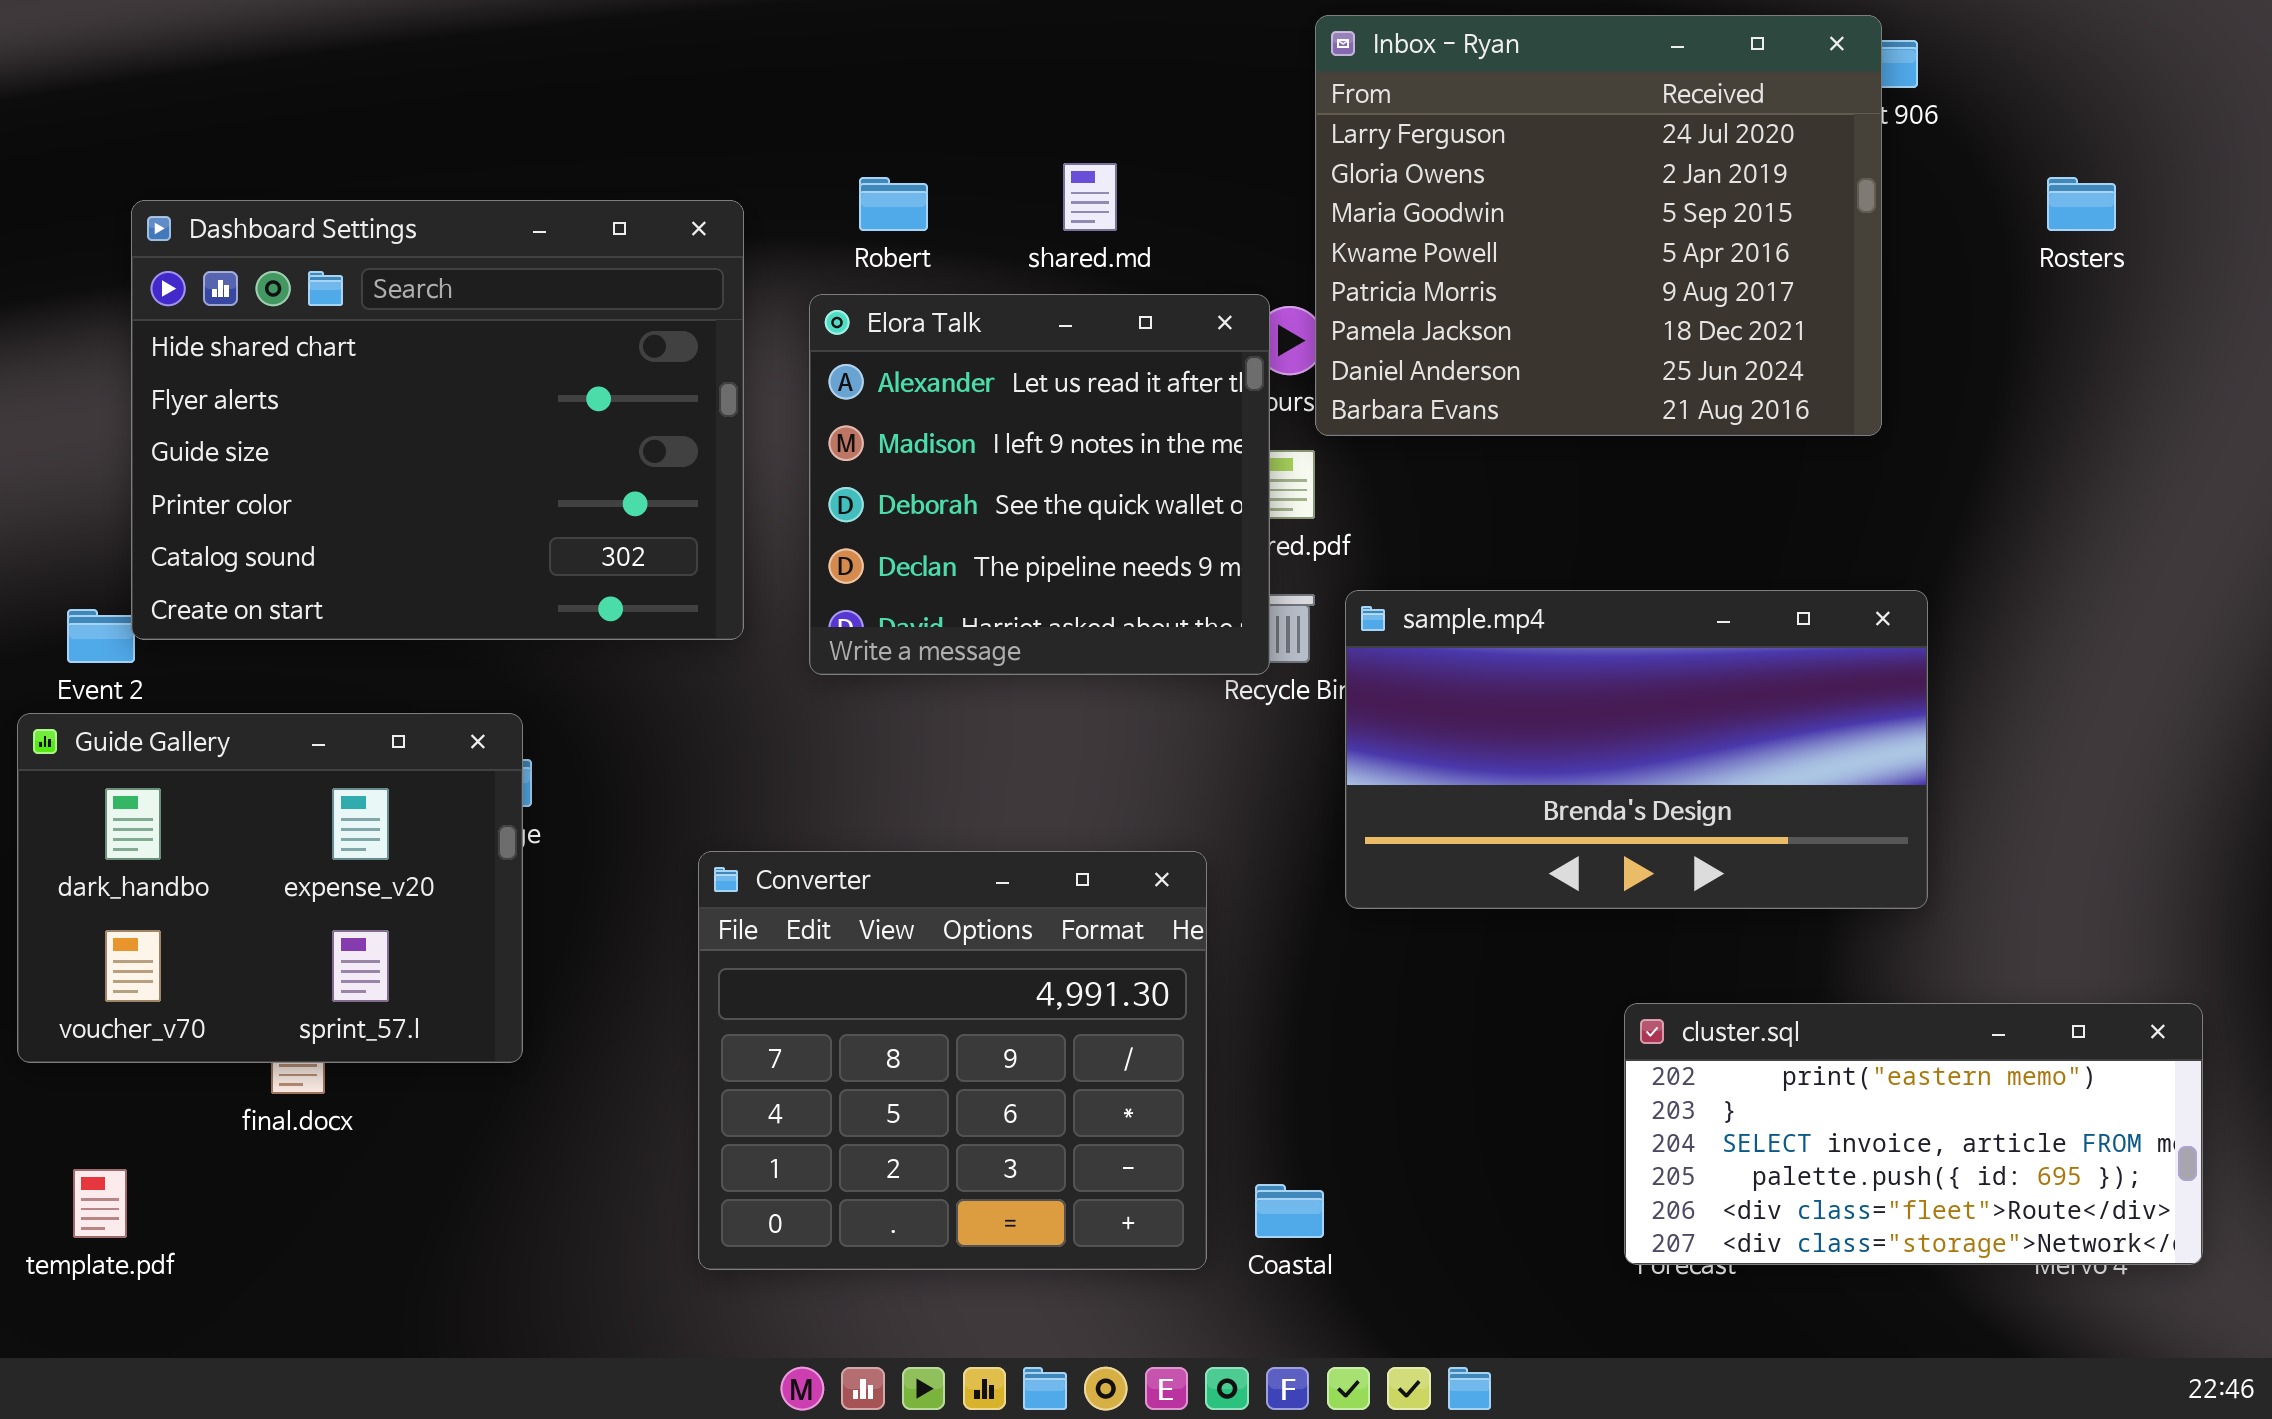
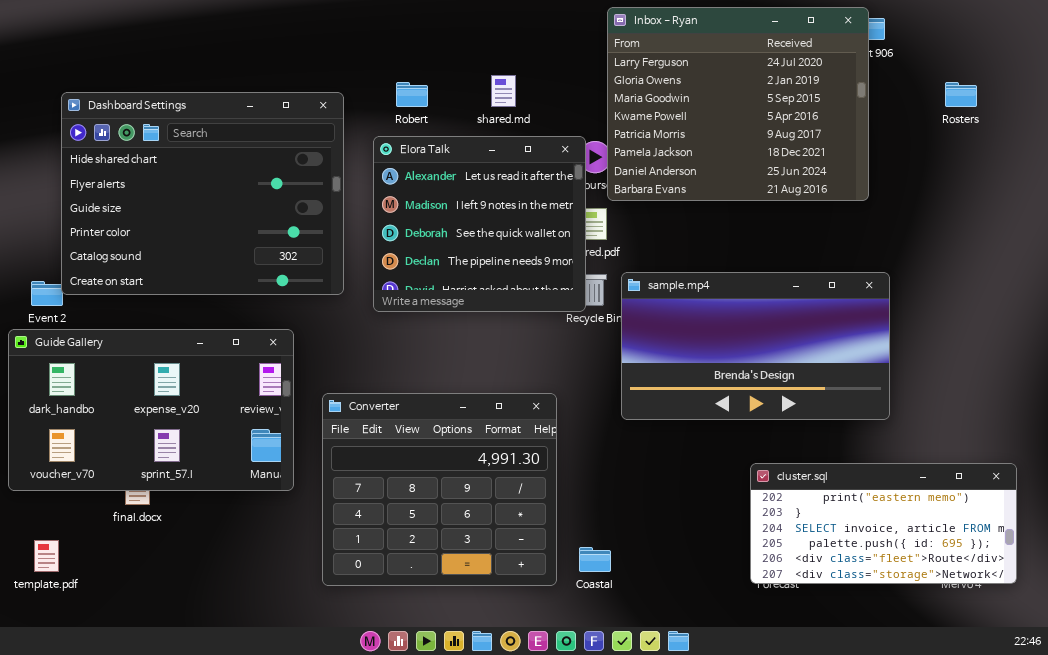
Guide Gallery: [17,713,523,1063] -> [8,329,294,491], resized

